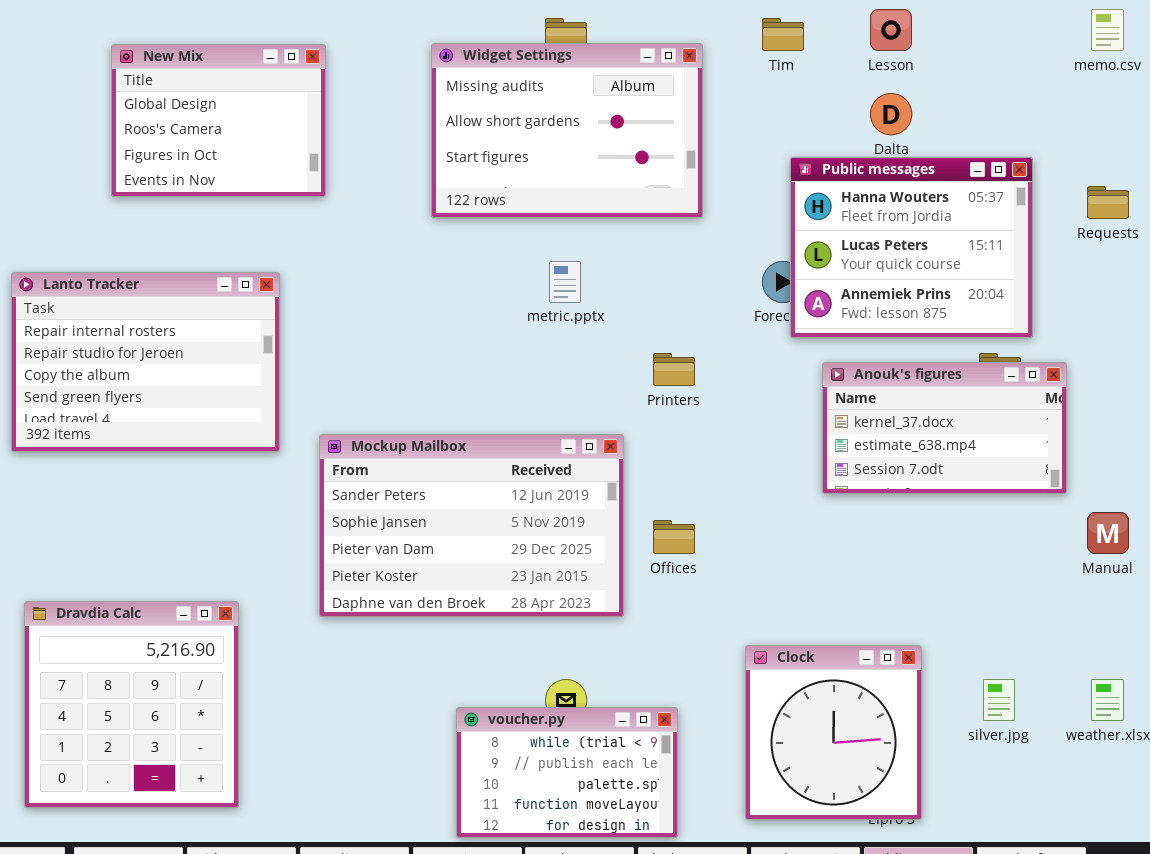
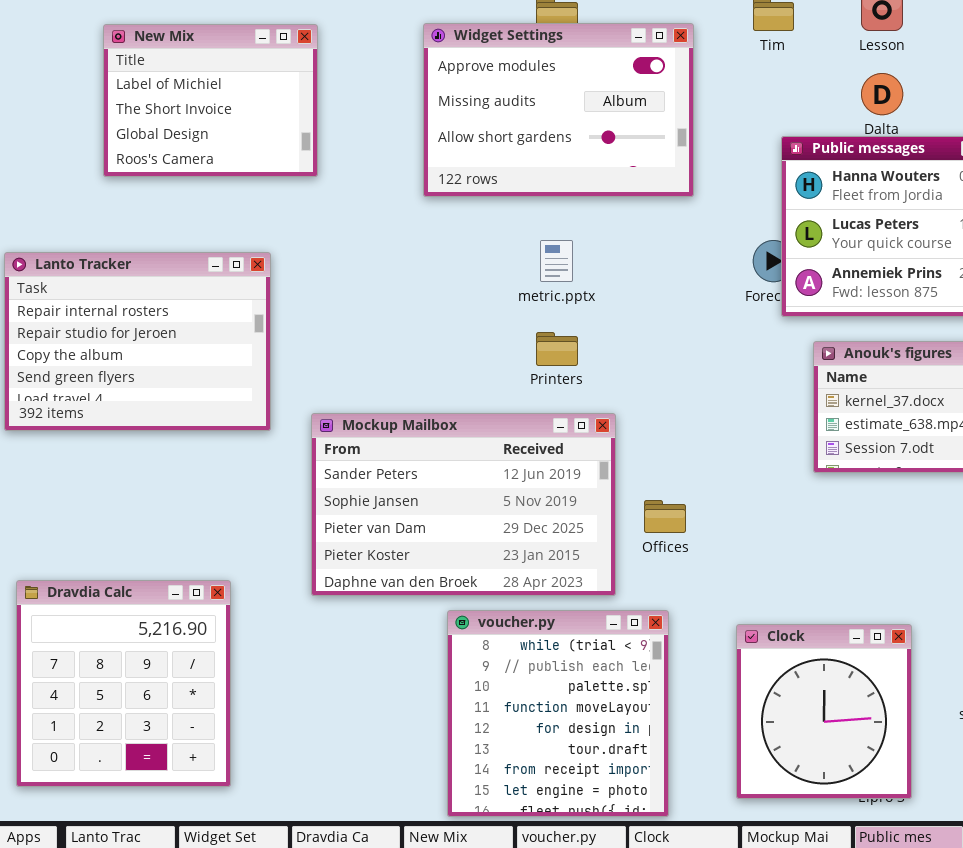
Widget Settings: [431,43,703,218] -> [423,23,694,197], scrolled up 1 row
New Mix: [111,44,326,197] -> [103,24,318,177], scrolled up 2 rows
Printers: [653,353,695,386] -> [536,332,578,366], moved
voucher.py: [456,707,678,838] -> [447,610,669,817], resized

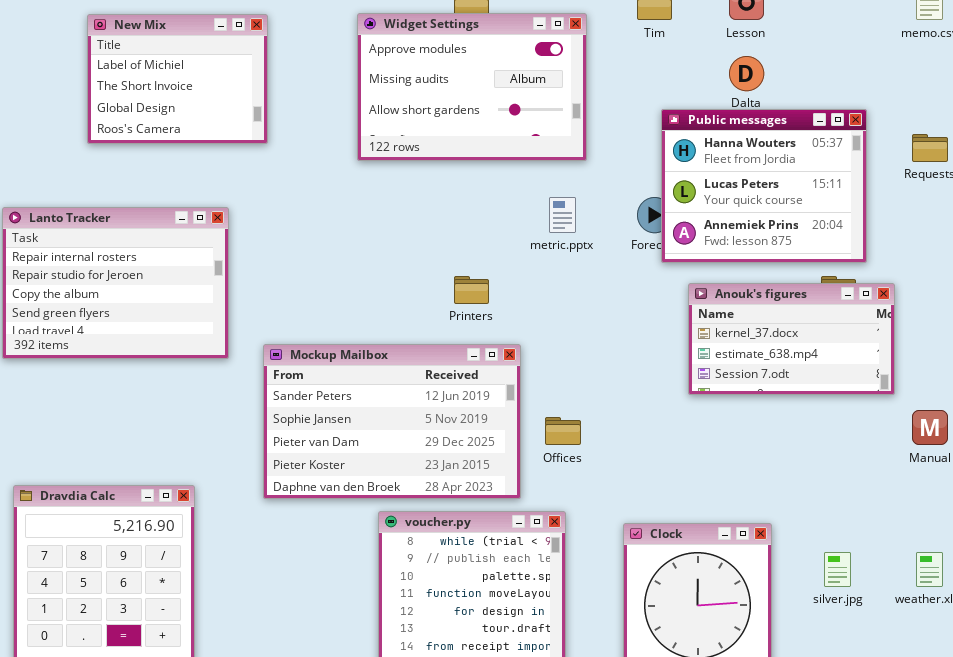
metric.pptx: [540,240,573,282] -> [549,197,576,233], moved

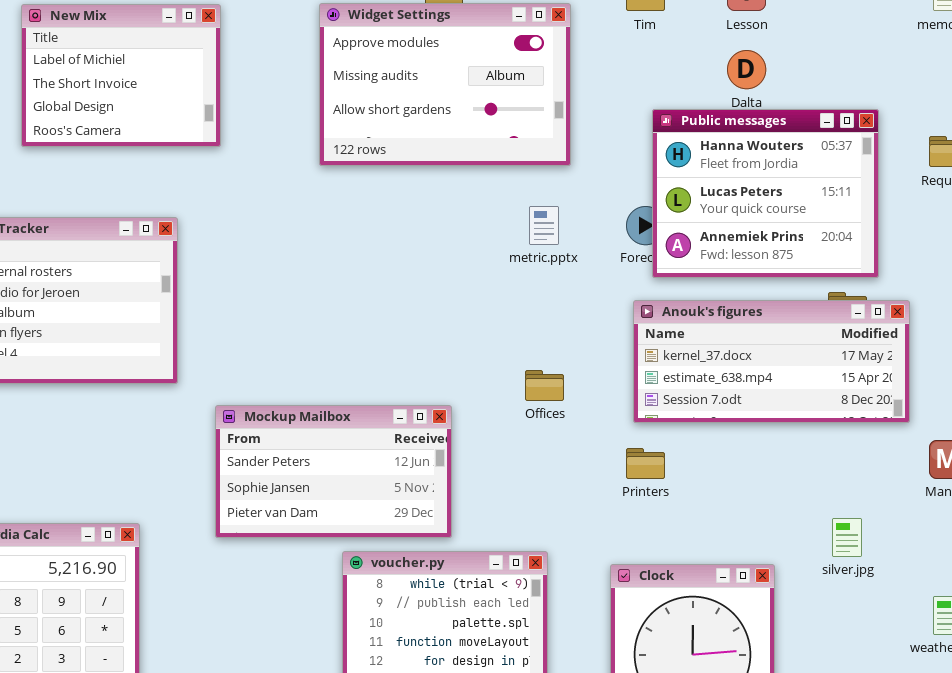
Printers: [454,276,489,304] -> [626,448,665,479], moved
Anouk's figures: [688,283,895,395] -> [633,300,910,423], resized
Mockup Mailbox: [263,344,521,499] -> [215,405,452,538], resized
Offices: [545,417,581,445] -> [525,370,564,401], moved
silver.jpg: [824,552,851,587] -> [832,518,862,557], moved

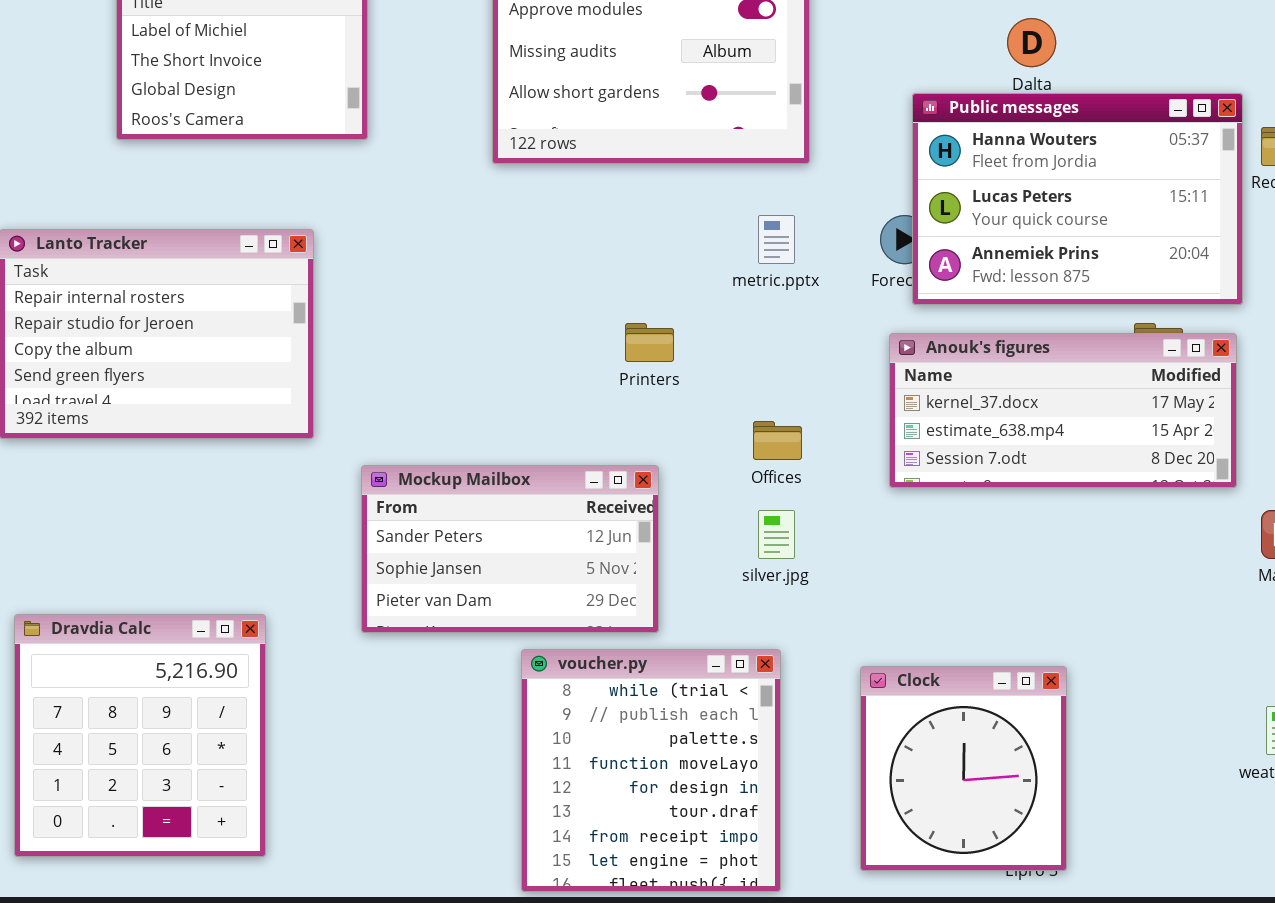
Public messages: [652,109,879,278] -> [912,93,1243,305], resized
Printers: [626,448,665,479] -> [625,323,674,362], moved
silver.jpg: [832,518,862,557] -> [758,510,795,559], moved

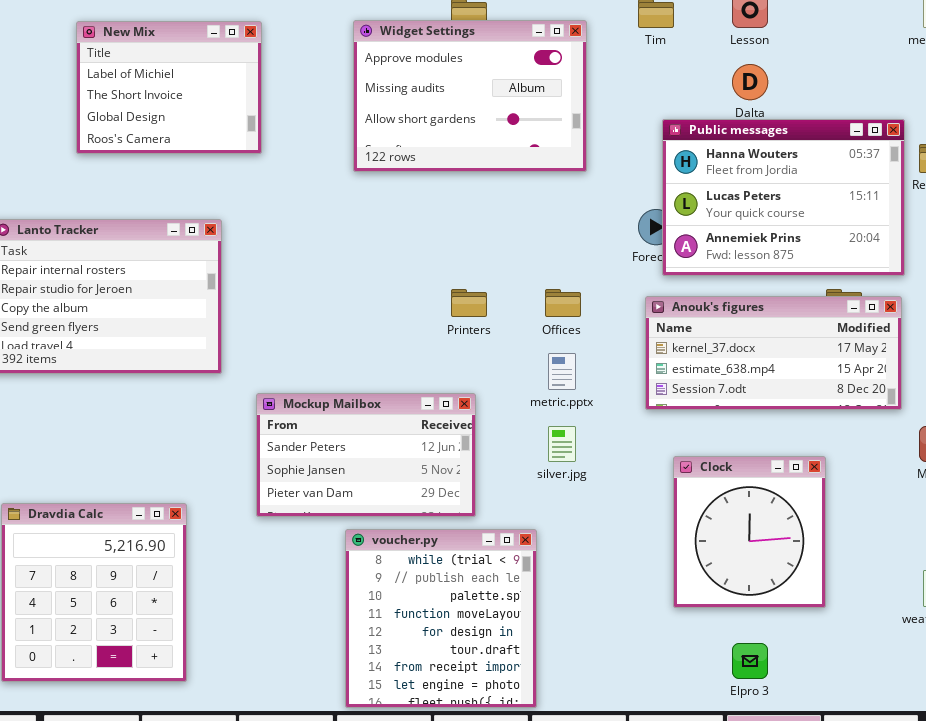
metric.pptx: [758,215,795,264] -> [548,353,576,390], moved
Offices: [753,421,802,460] -> [545,289,581,317], moved
voucher.py: [521,649,781,892] -> [345,529,537,708], moved
Clock: [860,666,1067,871] -> [673,456,826,608], moved

